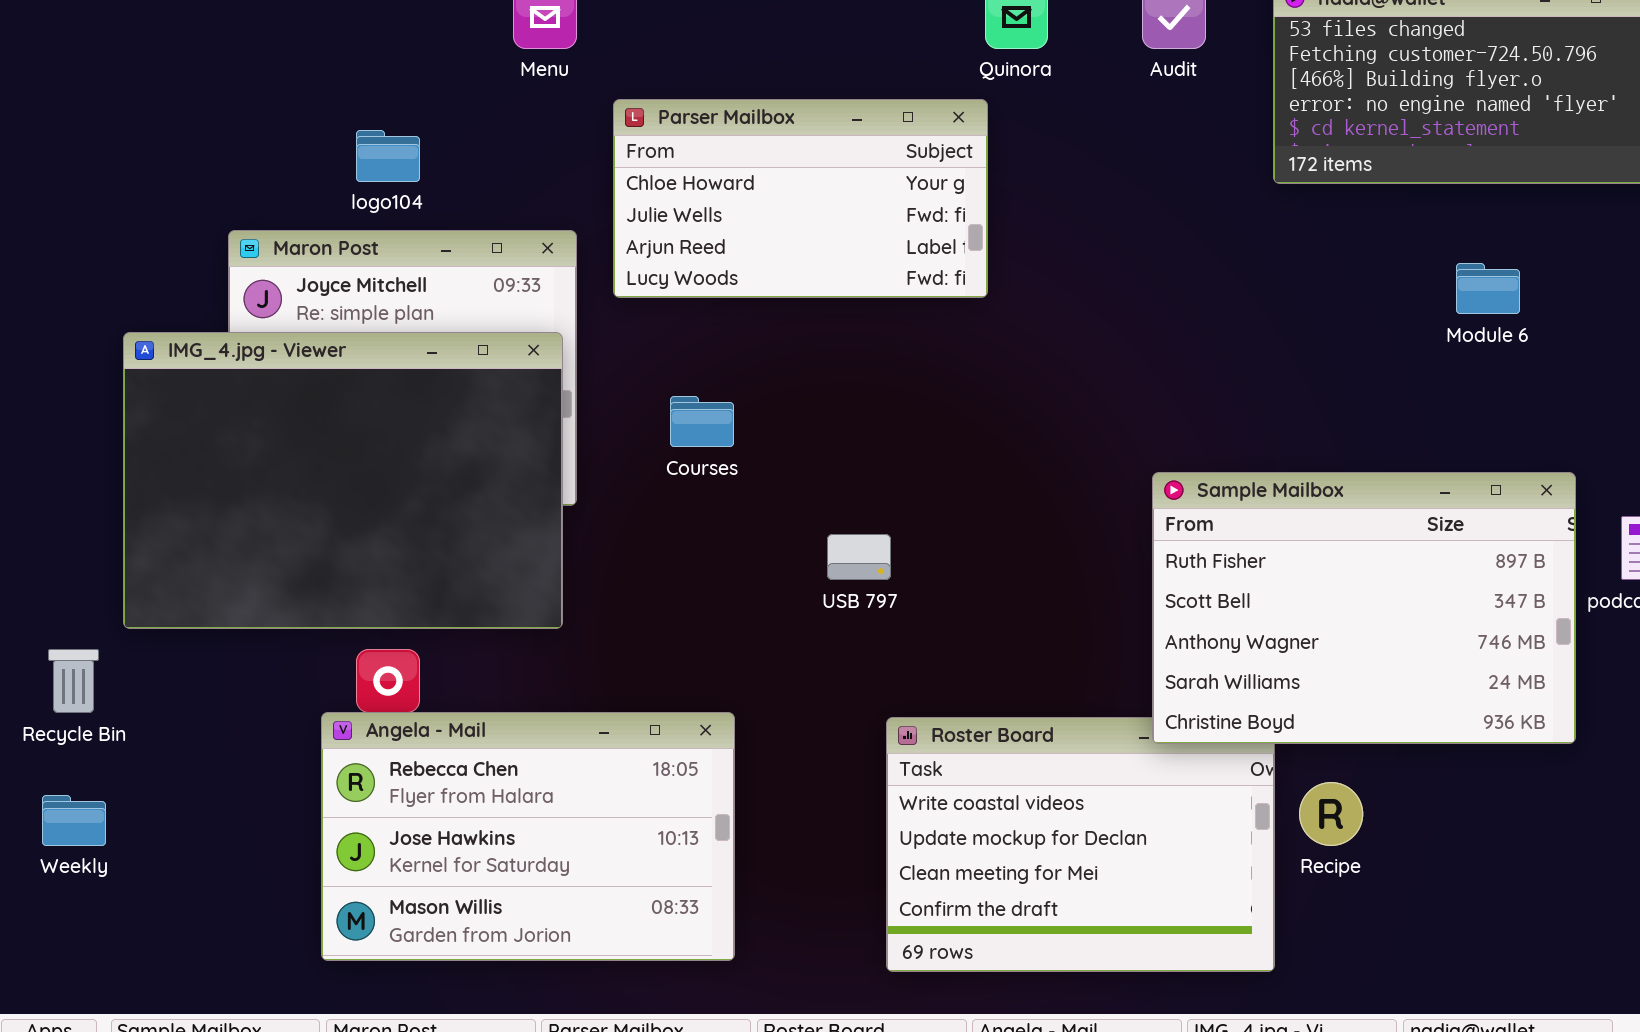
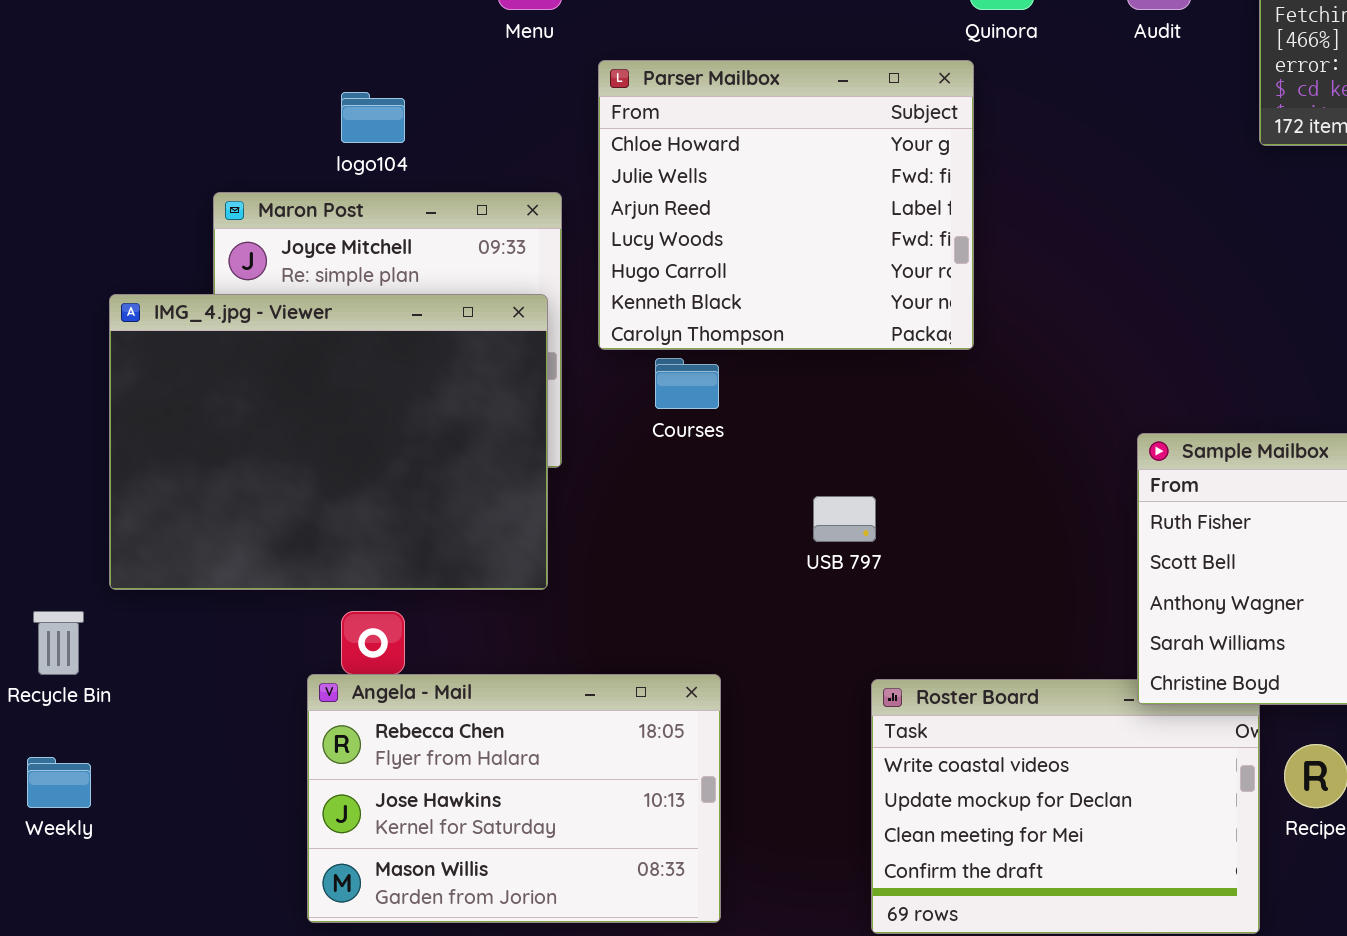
Parser Mailbox: [613,99,988,298] -> [598,60,974,350], resized

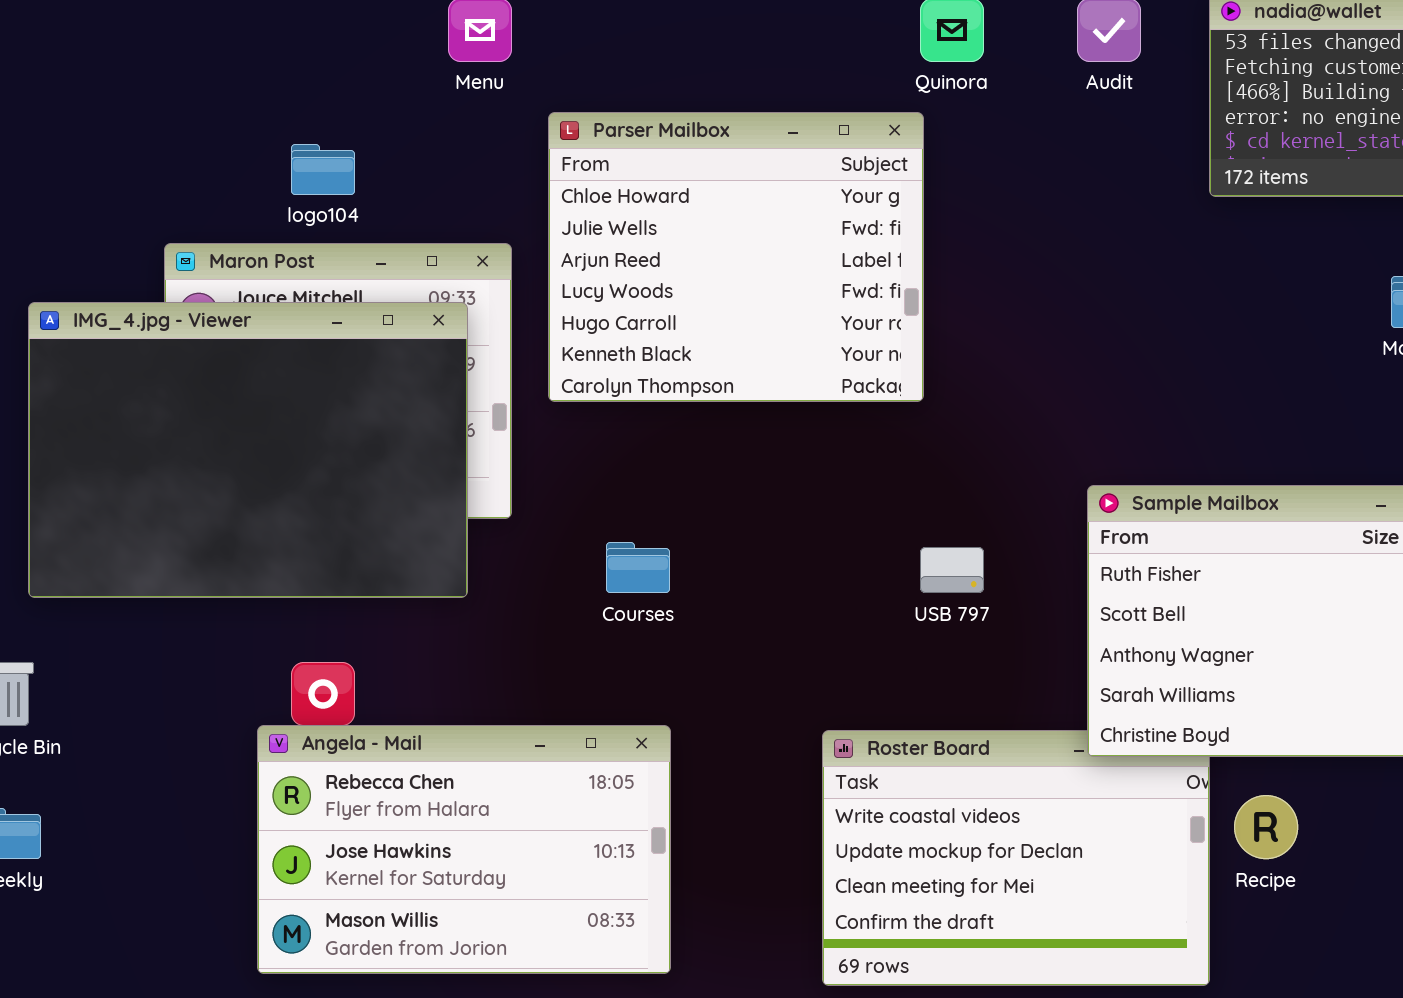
IMG_4.jpg - Viewer: [109,294,548,590] -> [28,302,468,598], moved
Courses: [655,358,719,409] -> [606,542,670,593], moved
USB 797: [813,496,876,542] -> [920,547,984,593], moved

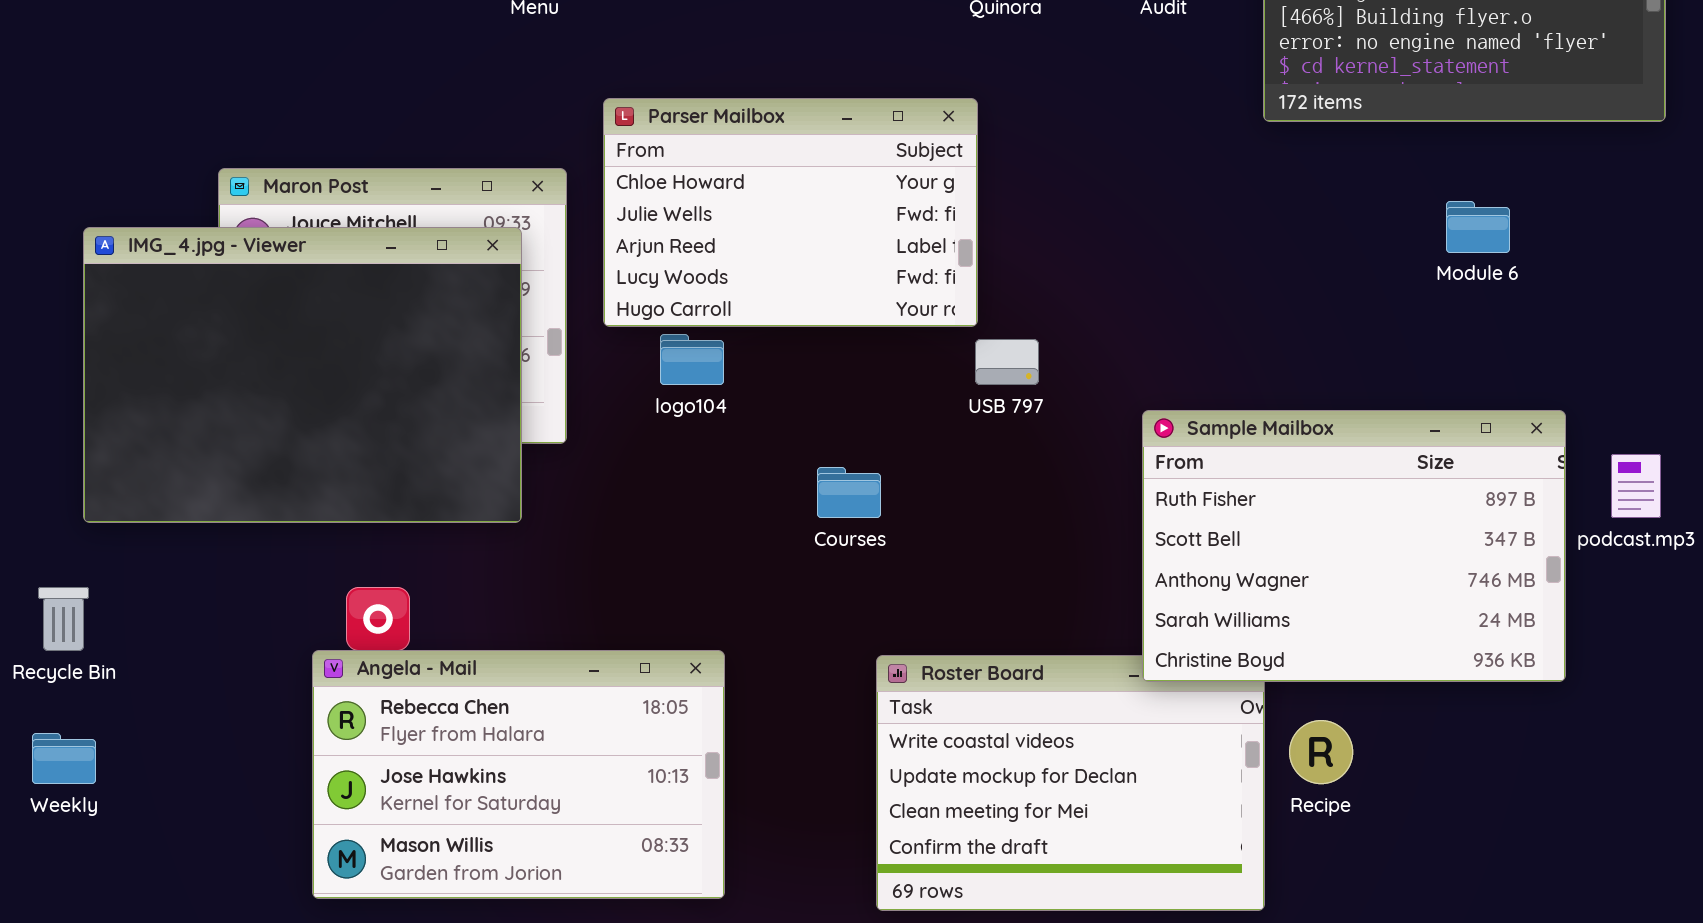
Parser Mailbox: [548,112,924,402] -> [603,98,978,327], resized
logo104: [291,144,355,195] -> [660,334,724,385], moved
Courses: [606,542,670,593] -> [817,467,881,518], moved
USB 797: [920,547,984,593] -> [975,339,1039,385], moved

